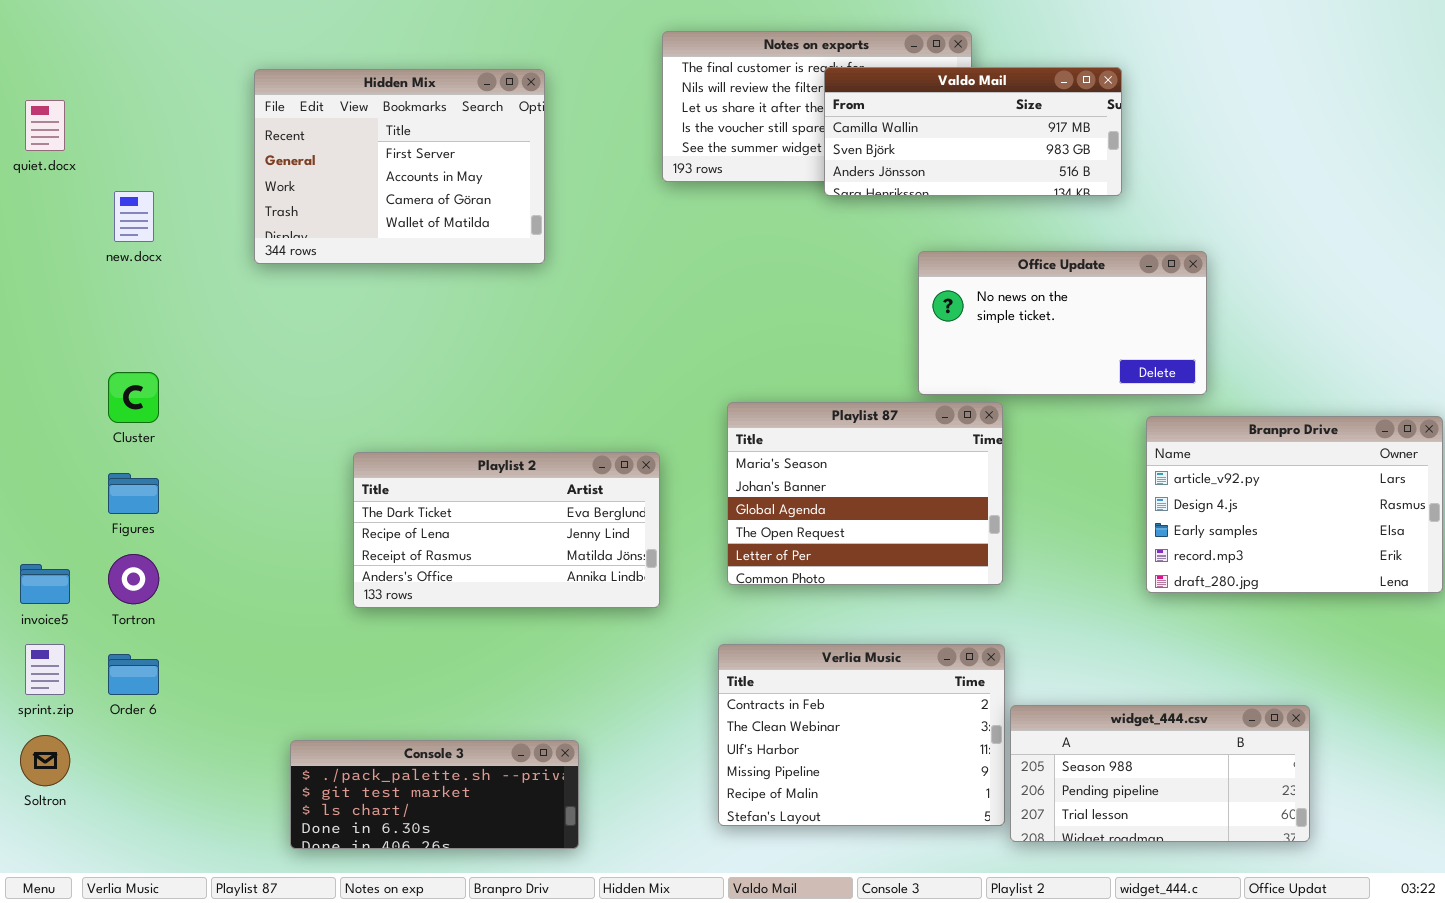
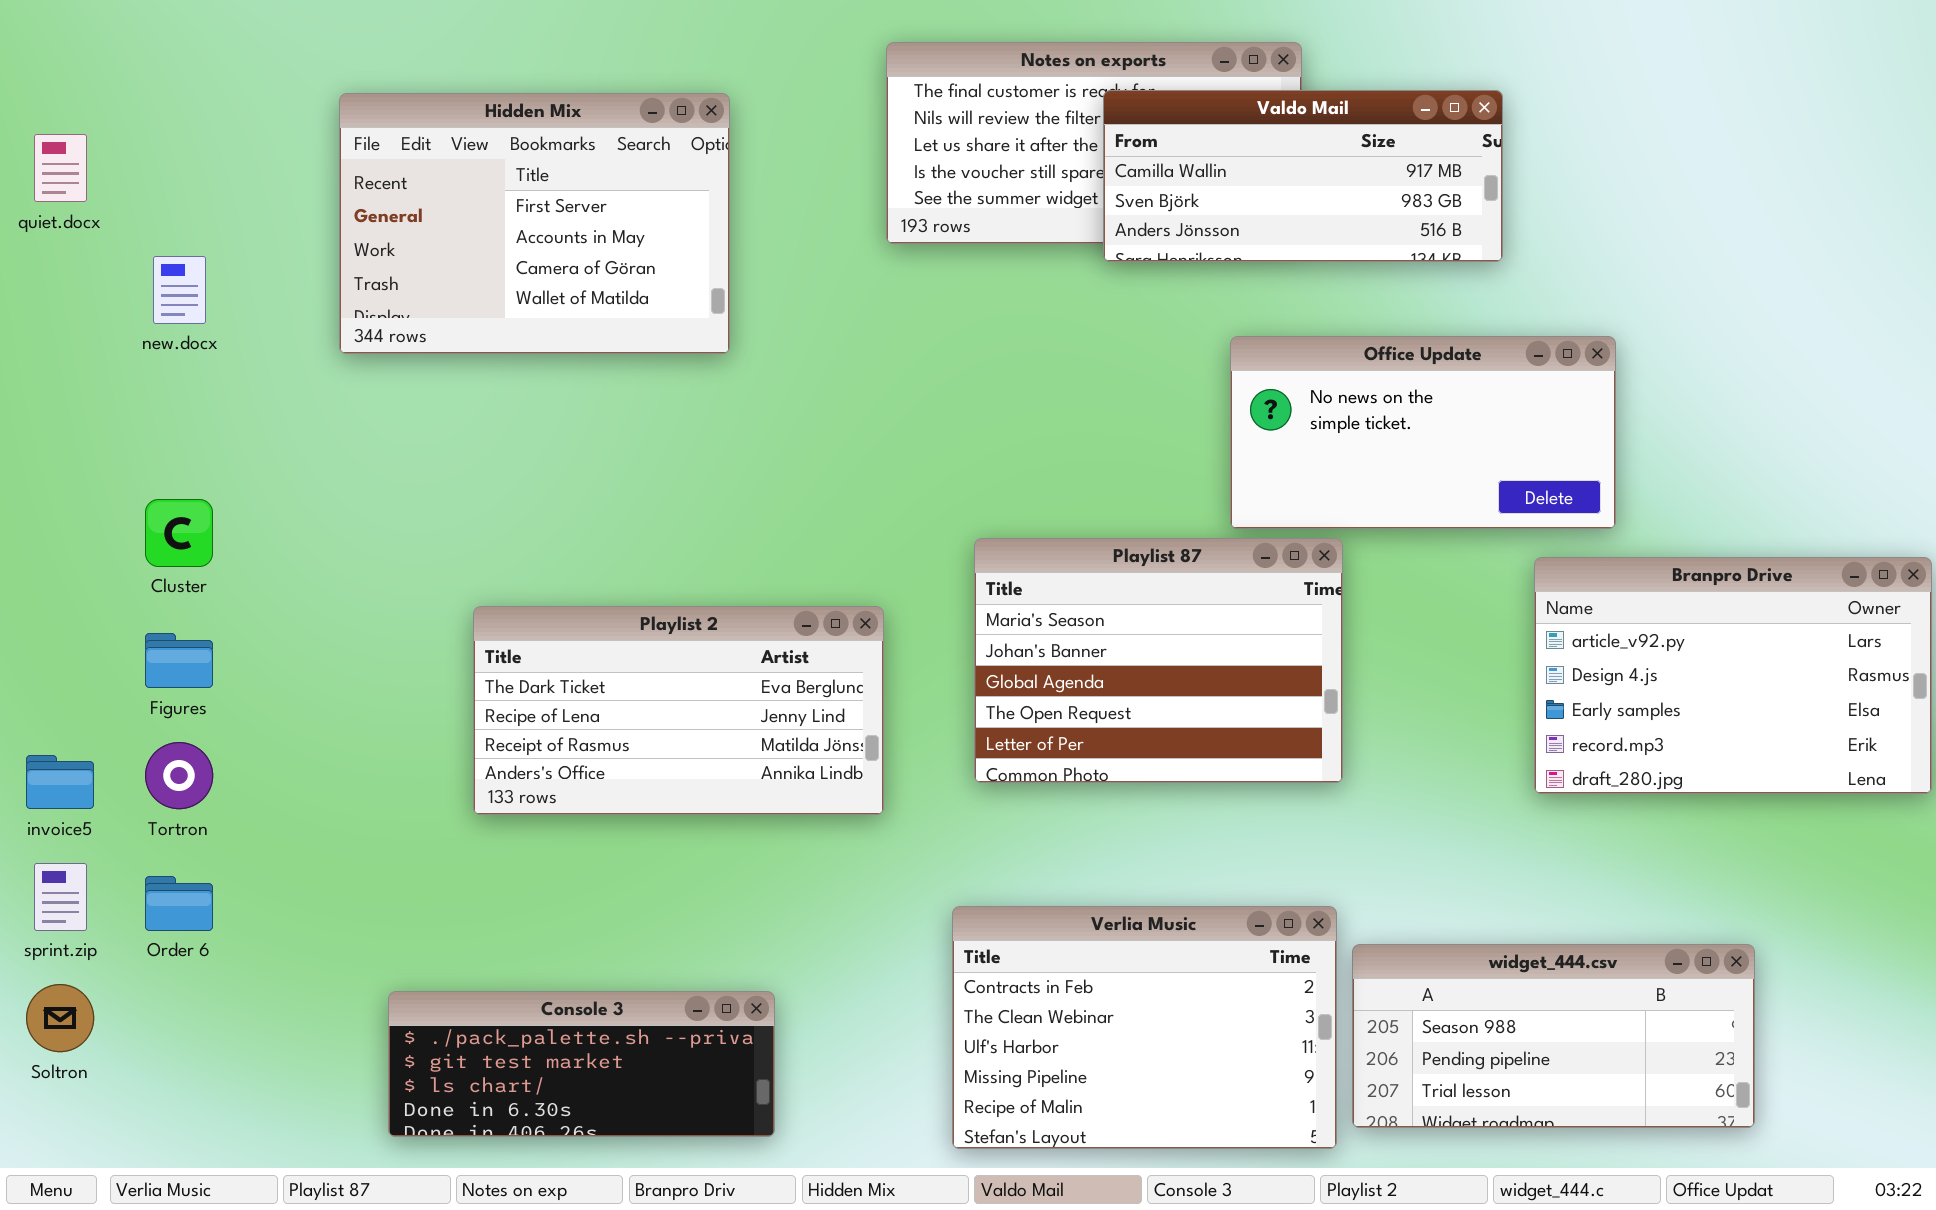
Verlia Music: [718,644,1005,826] -> [952,906,1337,1149], moved

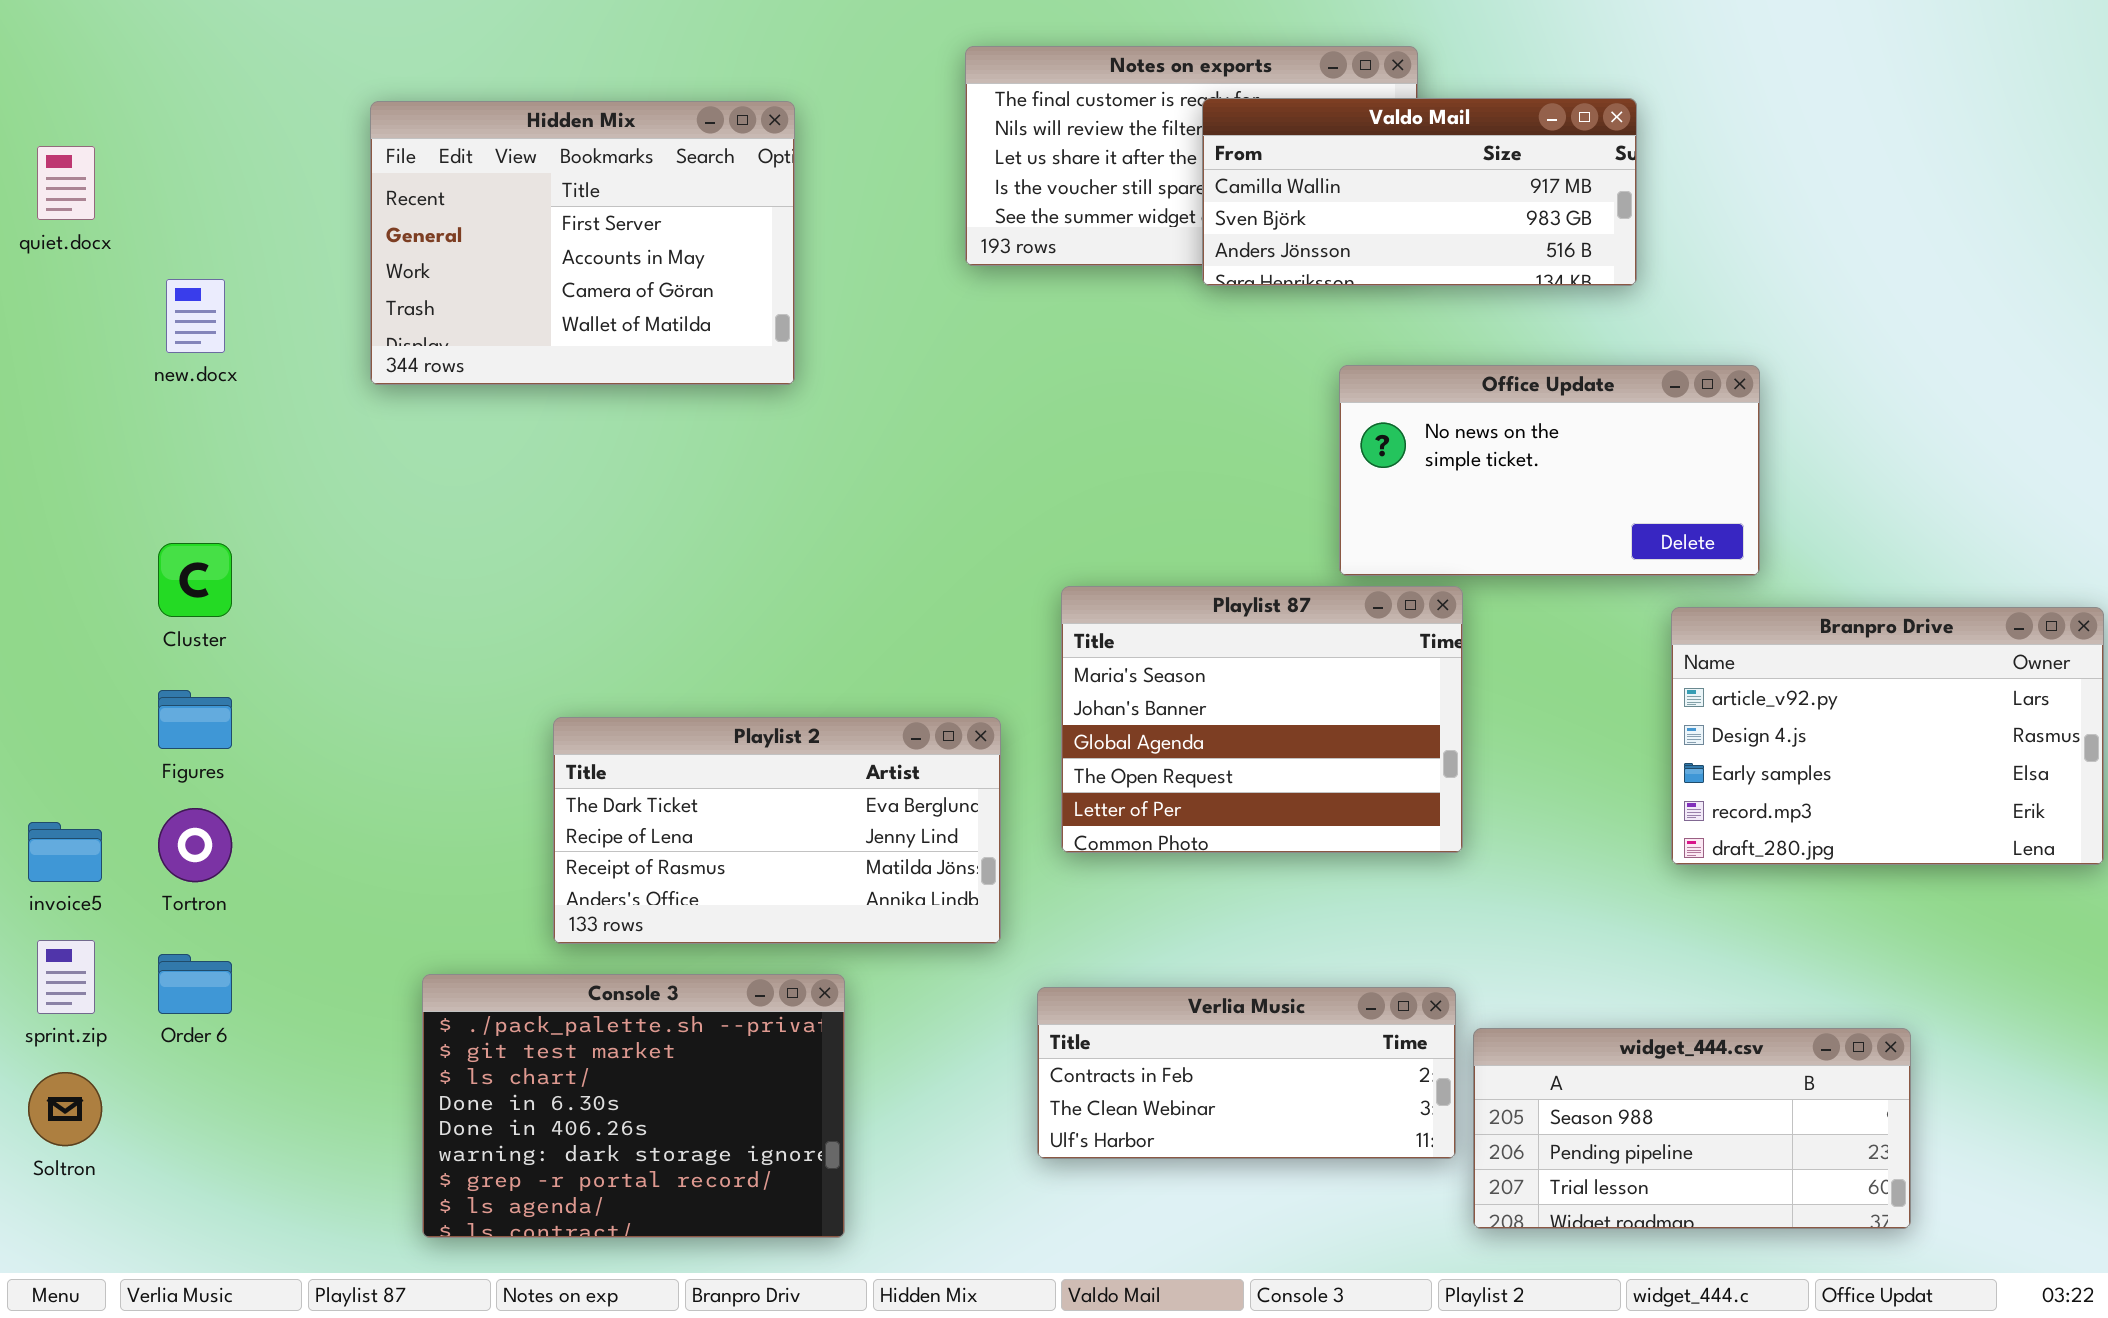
Playlist 2: [473,606,884,815] -> [553,717,1001,944], moved
Verlia Music: [952,906,1337,1149] -> [1037,987,1456,1159], resized
Console 3: [388,991,775,1137] -> [422,974,845,1238], resized

